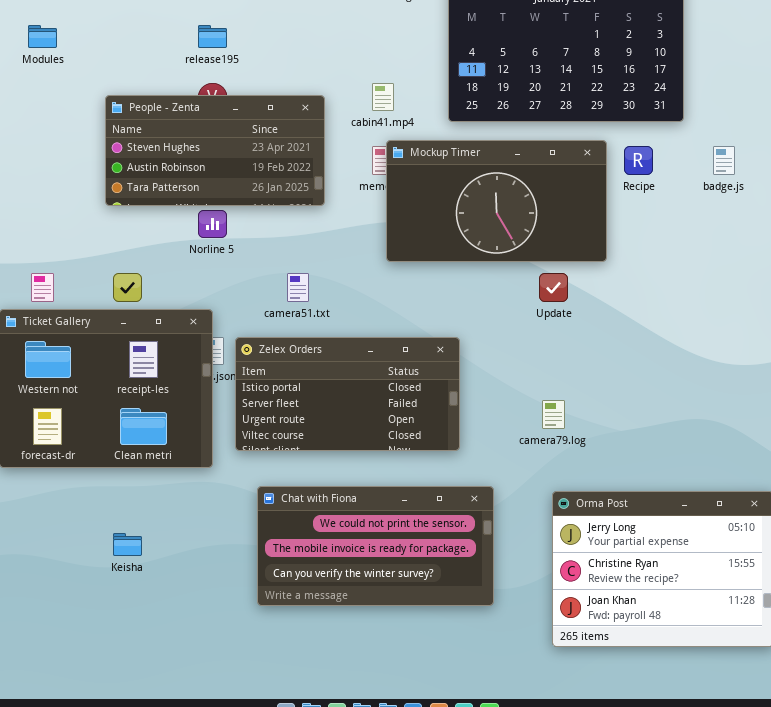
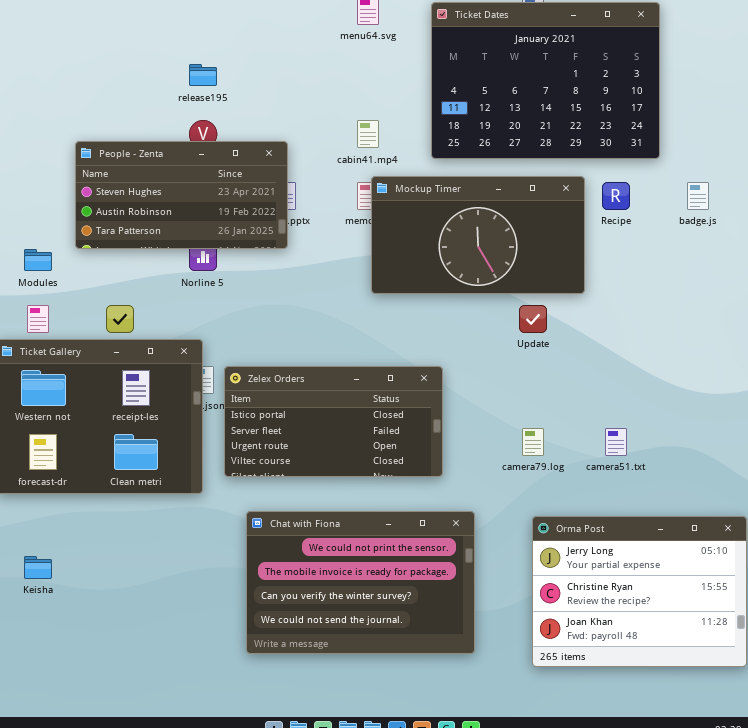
Modules: [28,25,57,48] -> [24,249,52,271], moved
People - Zenta: [105,95,325,206] -> [75,141,288,249], moved
camera51.txt: [287,273,309,302] -> [605,428,627,456], moved
Chat with Fiona: [257,486,494,606] -> [246,511,475,654], resized
Keisha: [113,533,142,556] -> [24,556,52,579], moved

